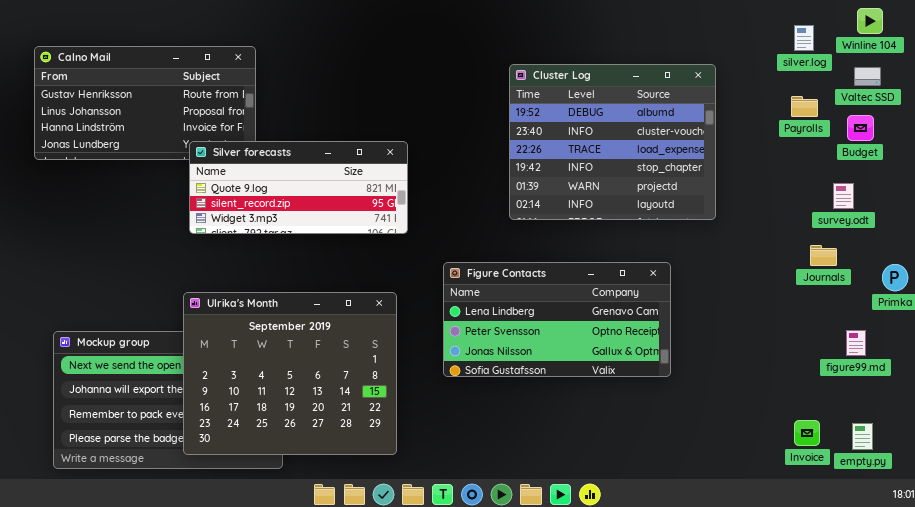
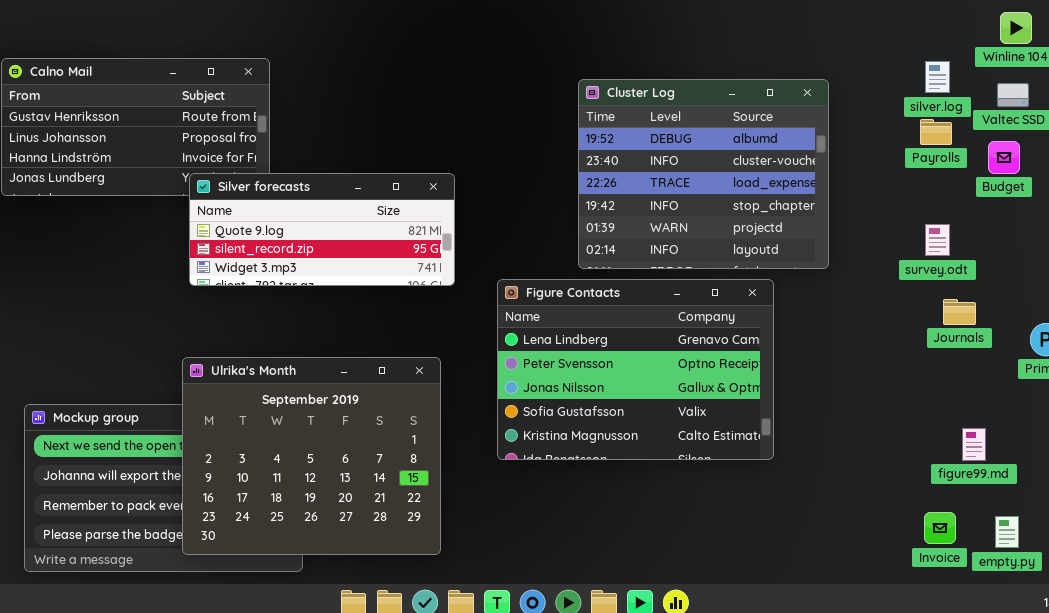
silver.log: [794,25,814,51] -> [925,61,950,93], moved
survey.odt: [833,183,854,209] -> [925,224,950,256], moved
Figure Contacts: [443,262,671,377] -> [497,279,774,460], resized
figure99.md: [846,330,866,356] -> [962,428,986,461], moved

